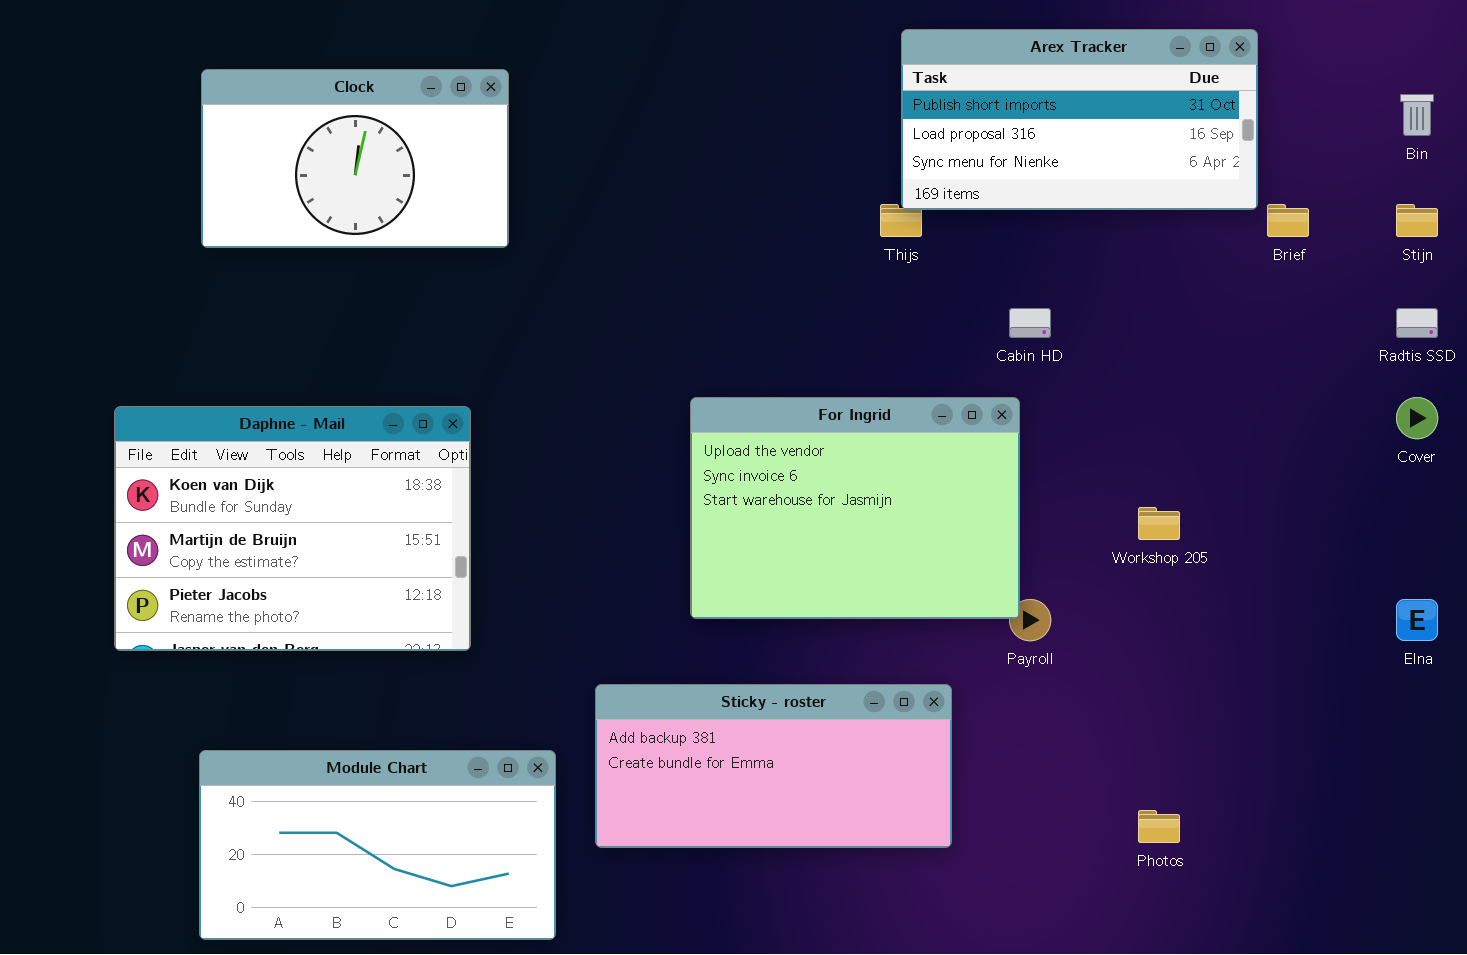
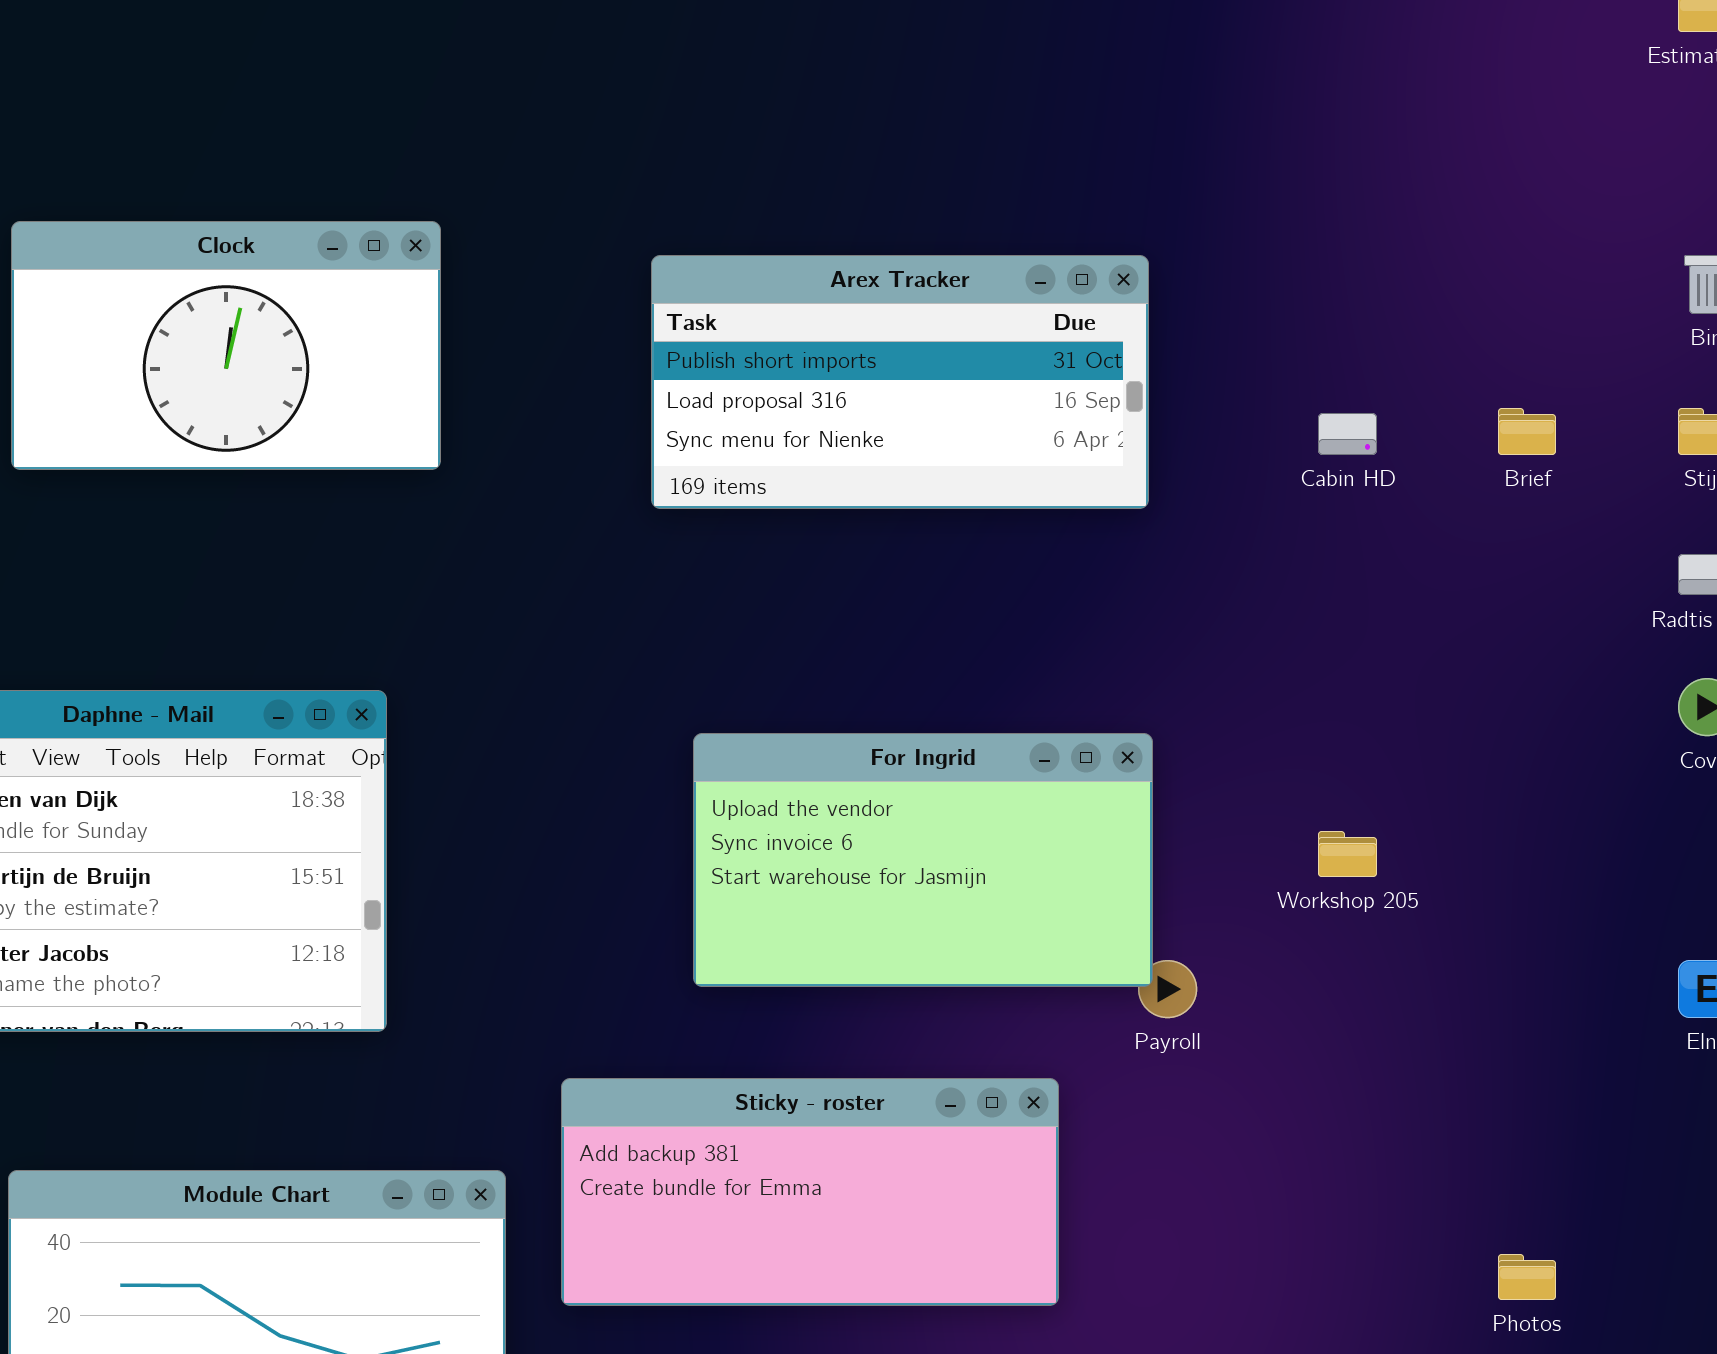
Arex Tracker: [901,29,1258,210] -> [651,255,1149,509], moved
Cabin HD: [1009,308,1051,338] -> [1318,413,1377,455], moved
For Ingrid: [690,397,1020,619] -> [693,733,1153,987], resized
Photos: [1138,810,1180,843] -> [1498,1254,1556,1300], moved

